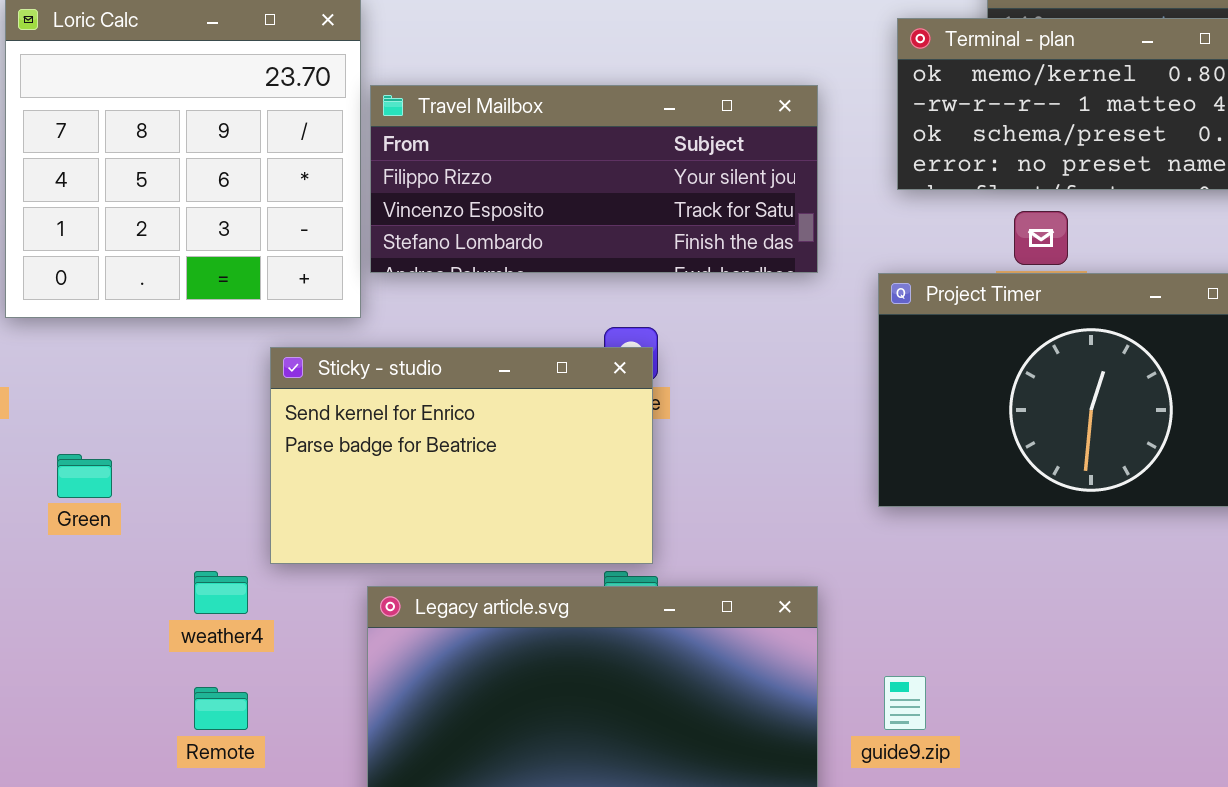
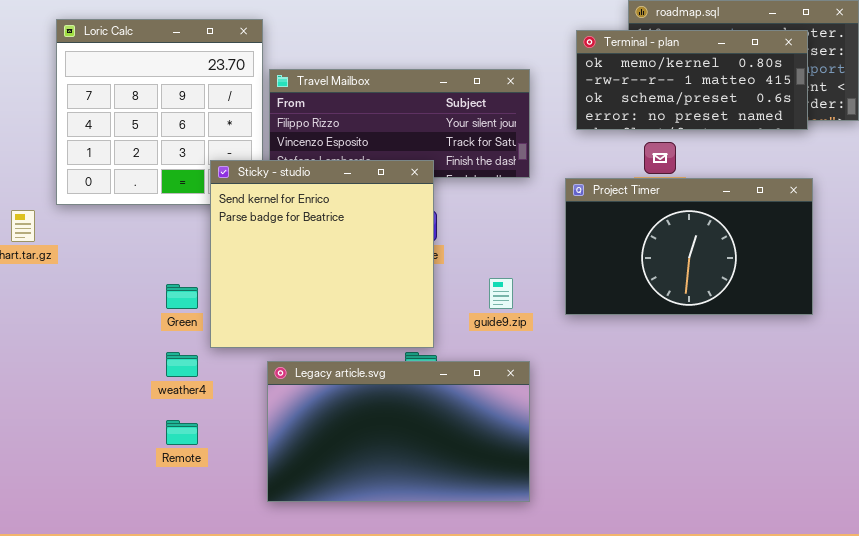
Sticky - studio: [270,347,653,564] -> [210,160,434,348], resized
Green: [57,454,112,498] -> [166,284,198,309], moved
guide9.zip: [884,676,926,730] -> [489,278,513,309], moved

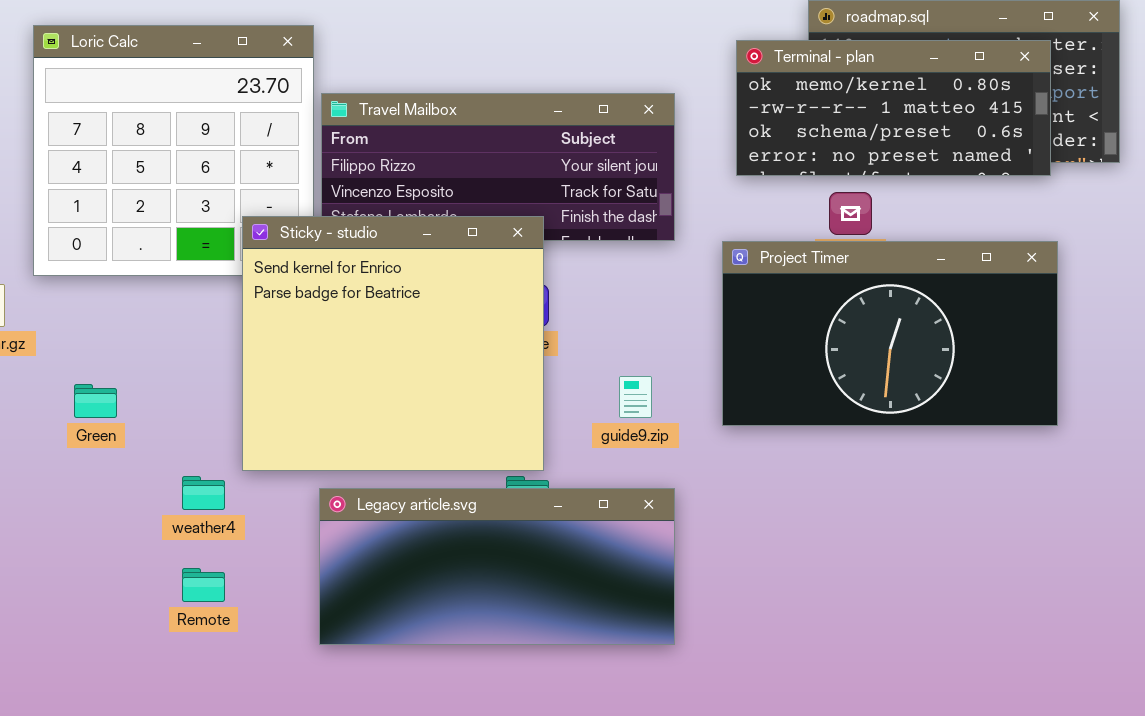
Green: [166,284,198,309] -> [74,384,117,418], moved
Legacy article.svg: [267,361,530,502] -> [319,488,675,645], resized

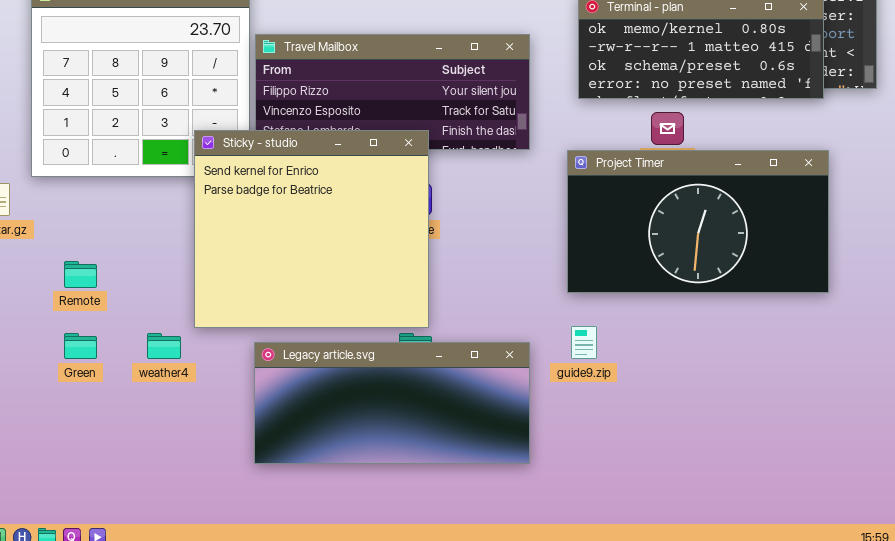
guide9.zip: [619,376,652,418] -> [571,326,597,359], moved
Green: [74,384,117,418] -> [64,333,97,359], moved
Remote: [182,568,225,602] -> [64,261,97,288], moved

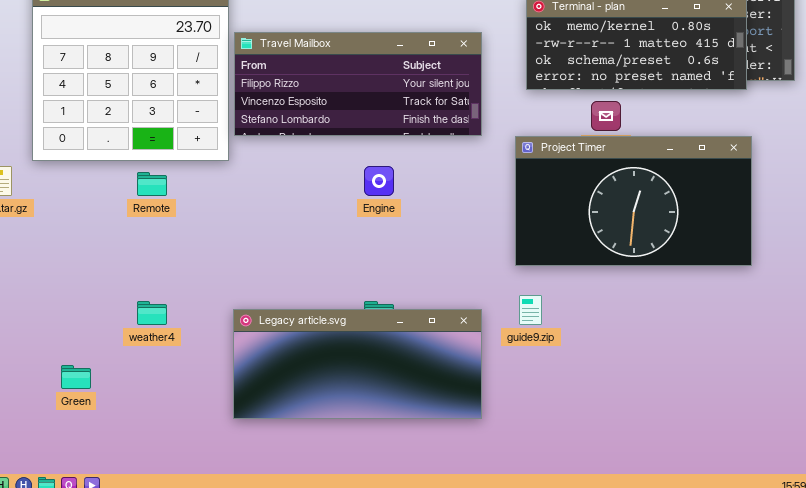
Sticky - studio: [194,130,429,328] -> none, closed
Remote: [64,261,97,288] -> [137,172,167,196], moved
Green: [64,333,97,359] -> [61,365,91,389], moved

